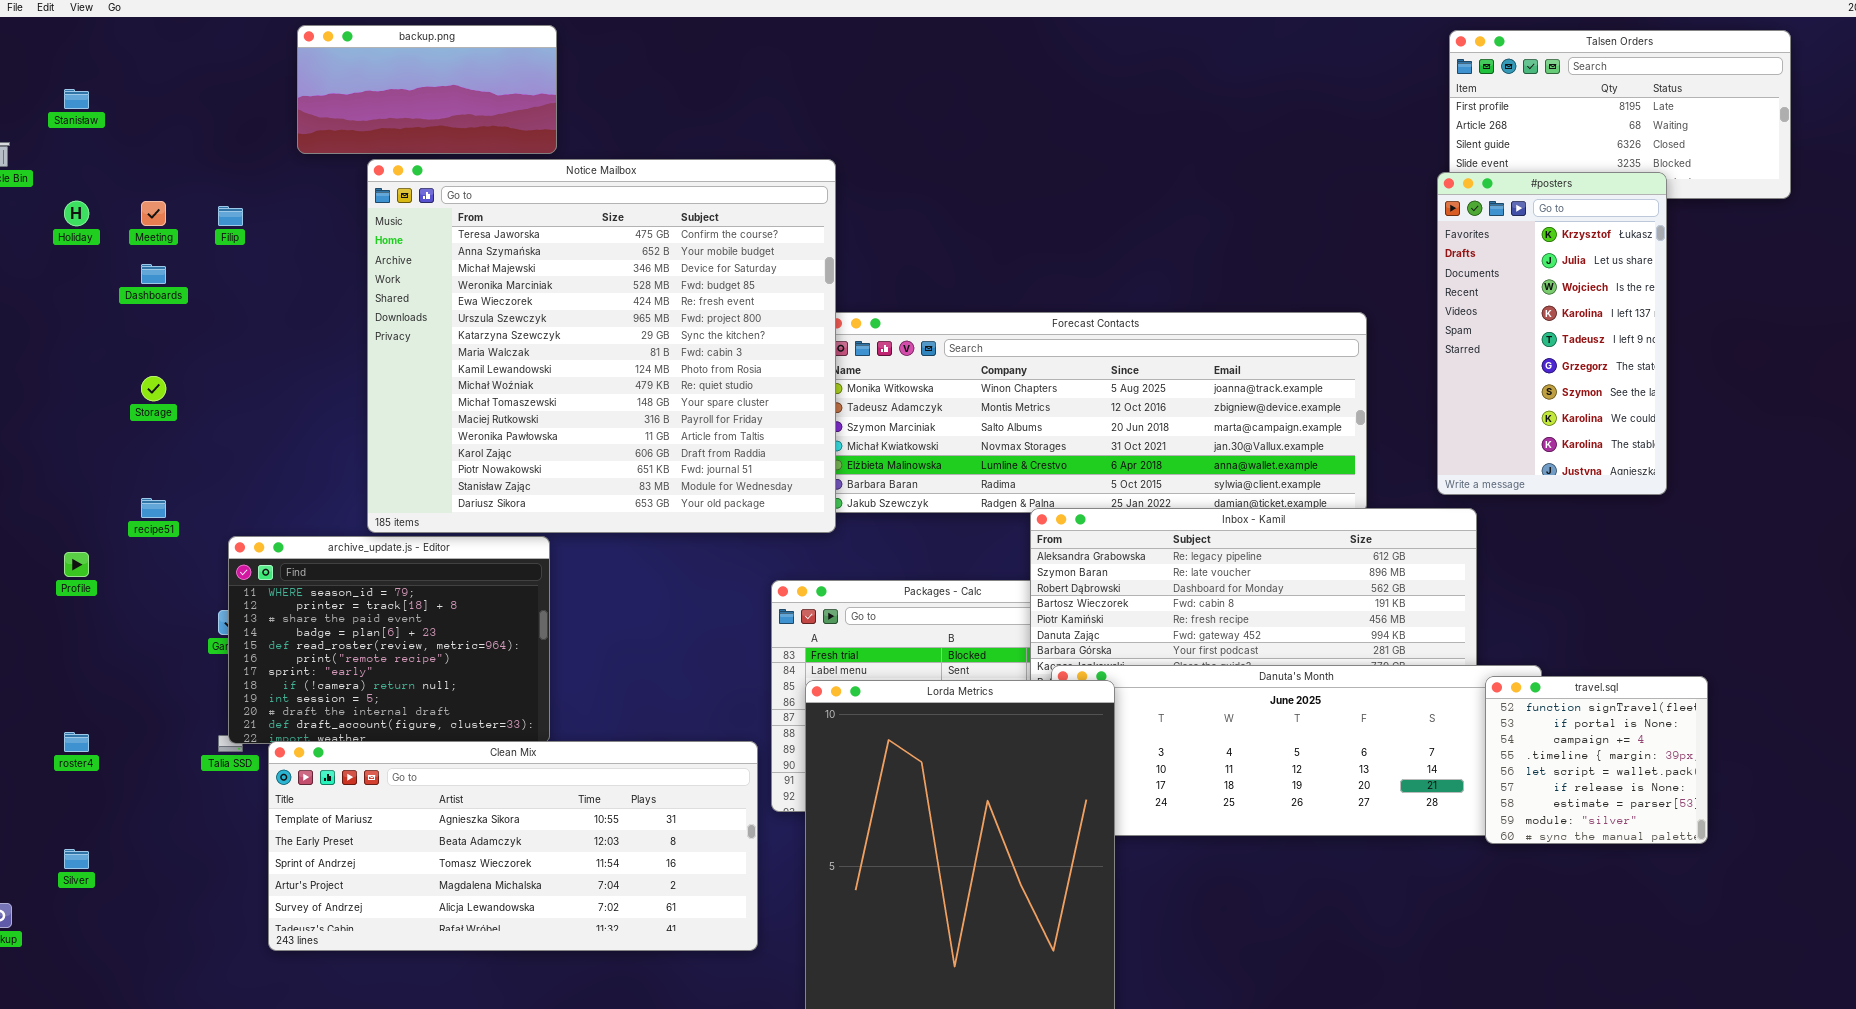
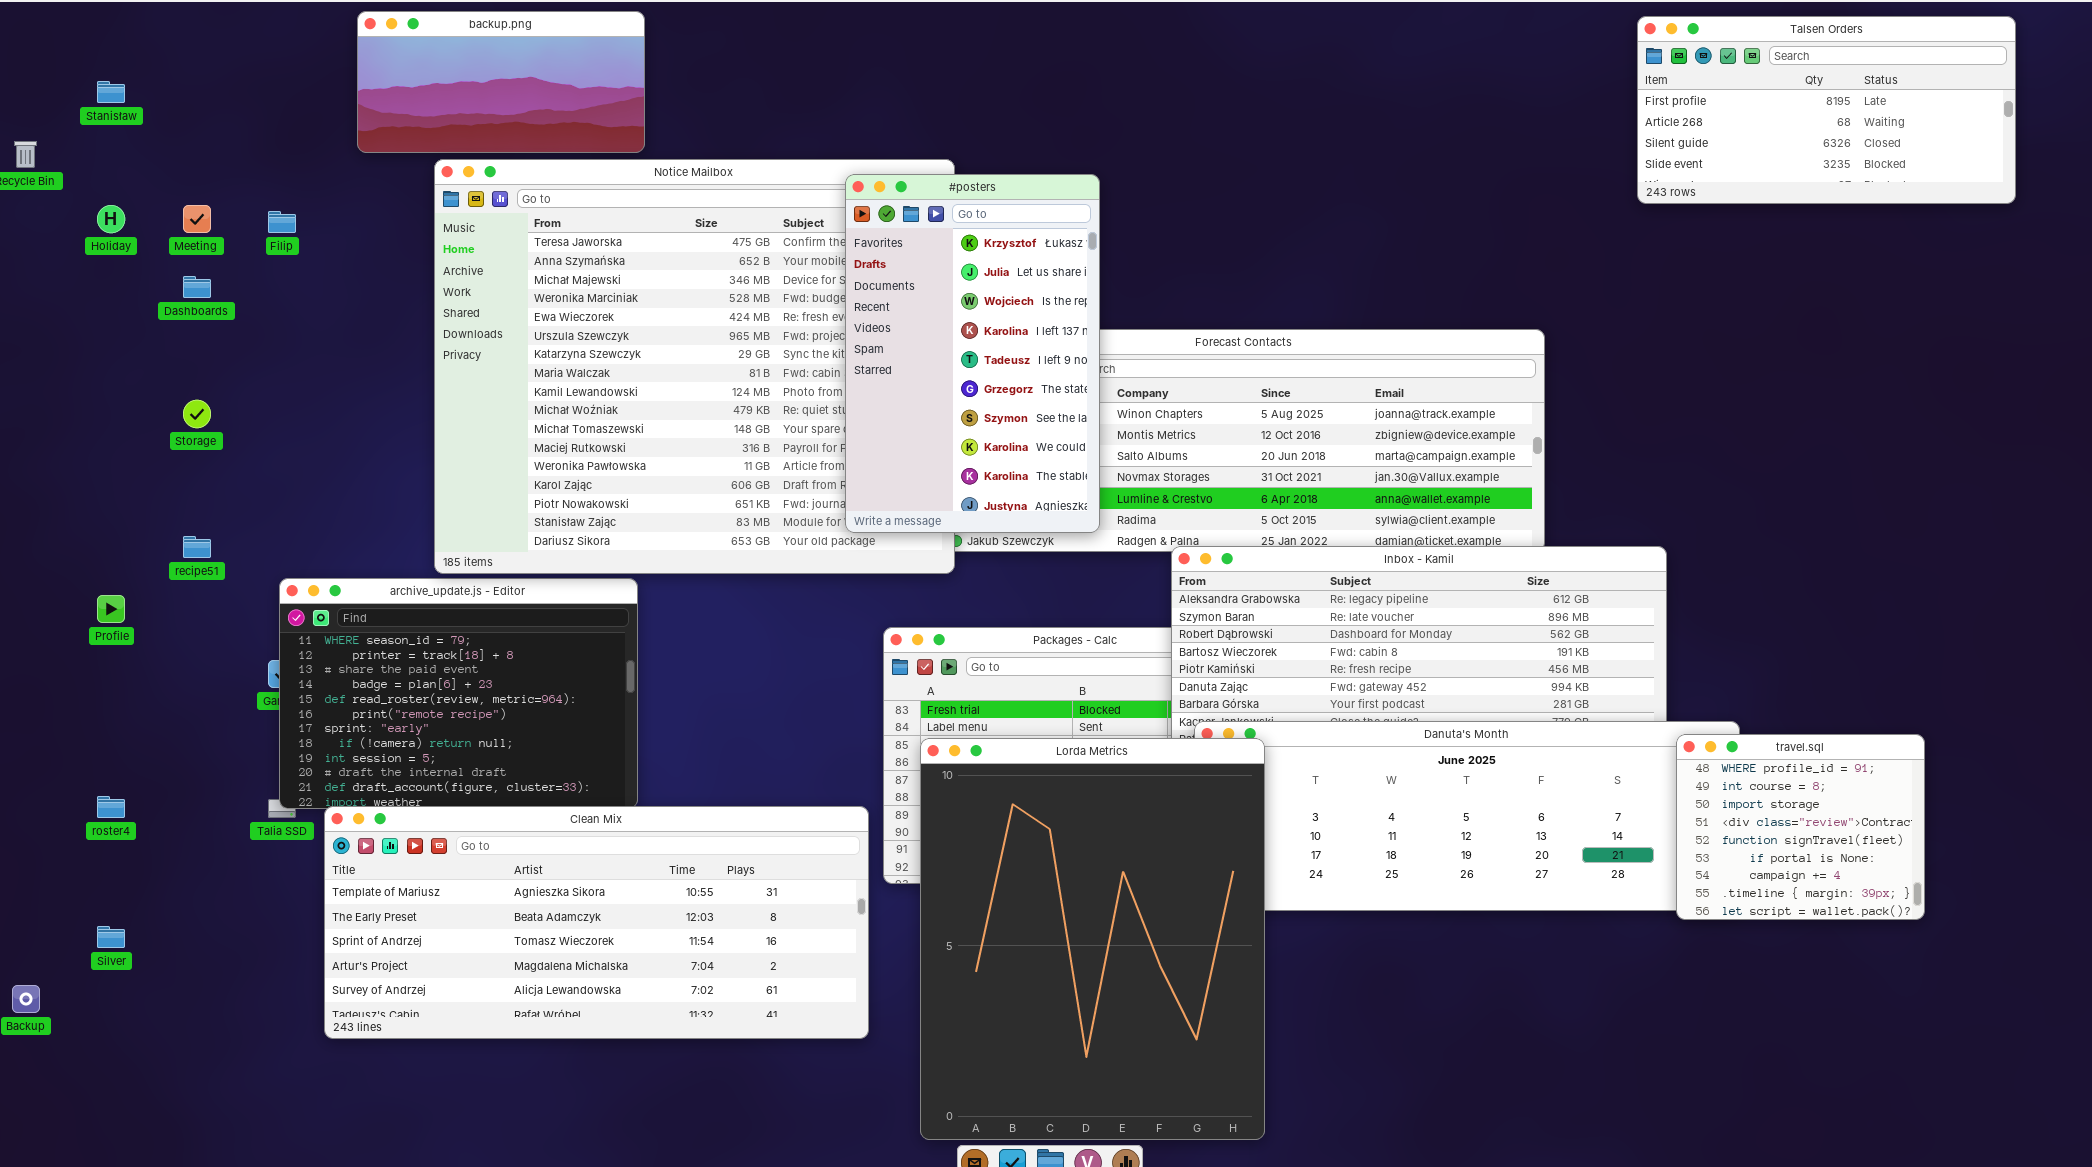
#posters: [1437,172,1667,495] -> [845,174,1100,533], moved
travel.sql: [1485,676,1708,844] -> [1676,734,1925,920], scrolled up 4 rows

